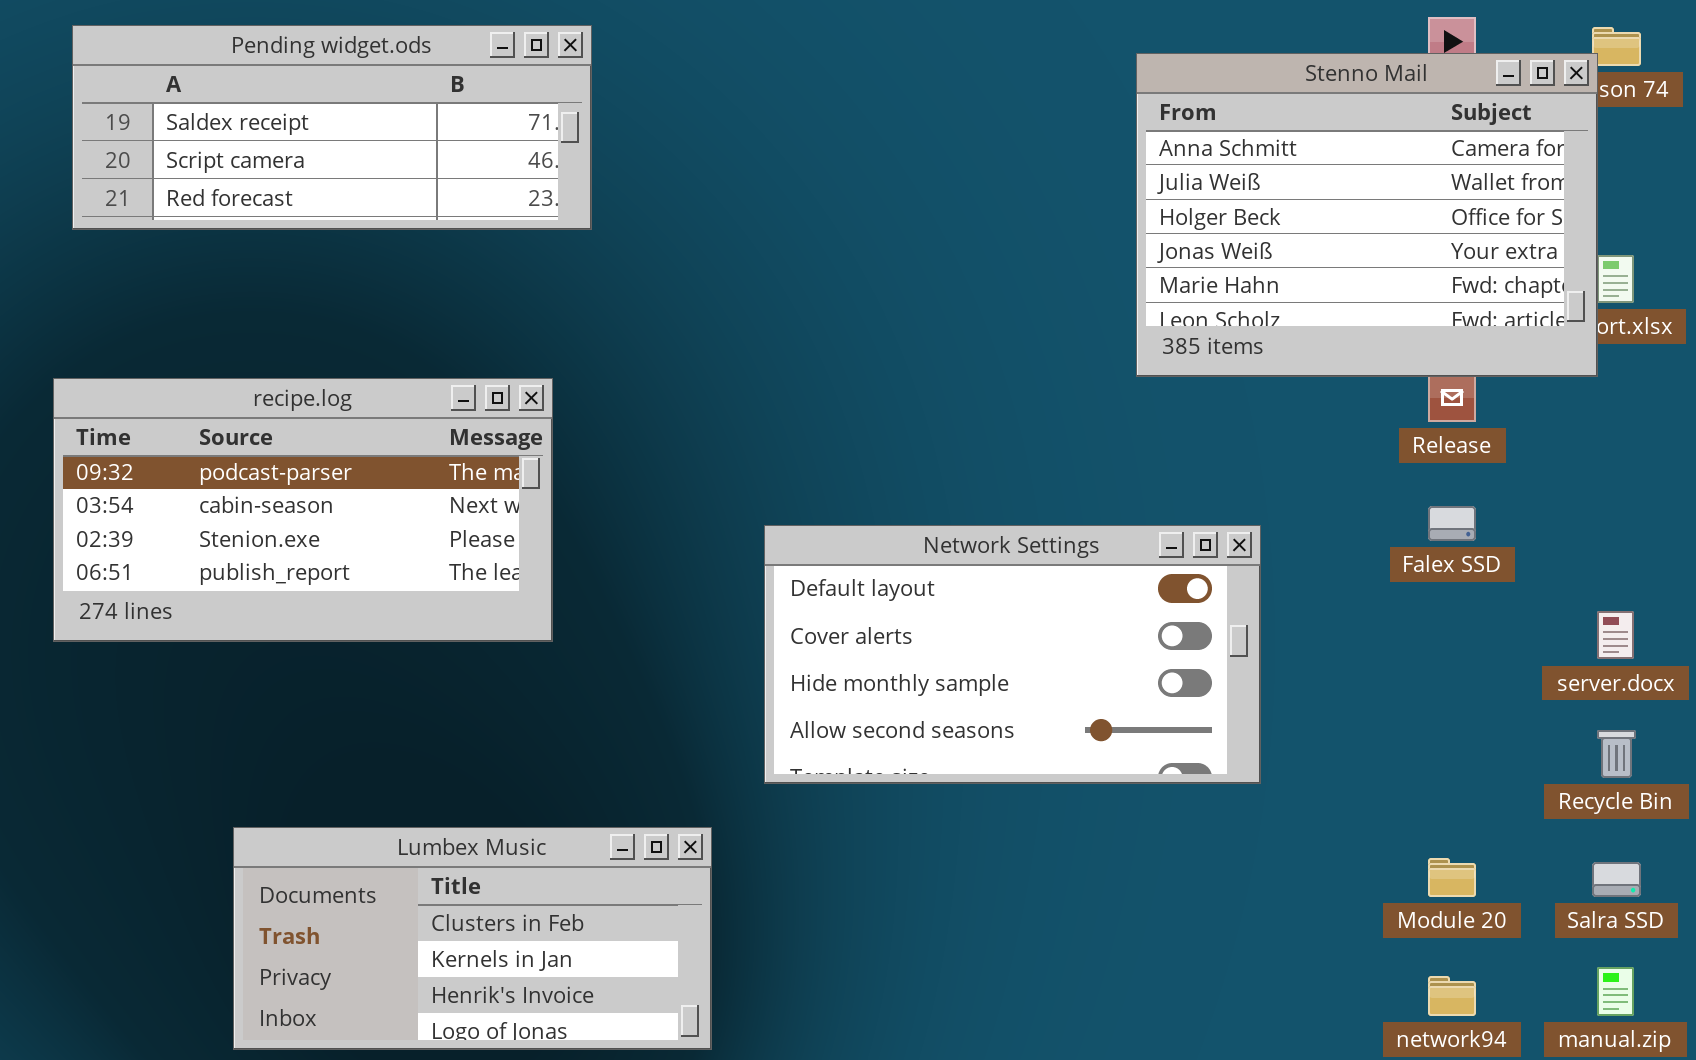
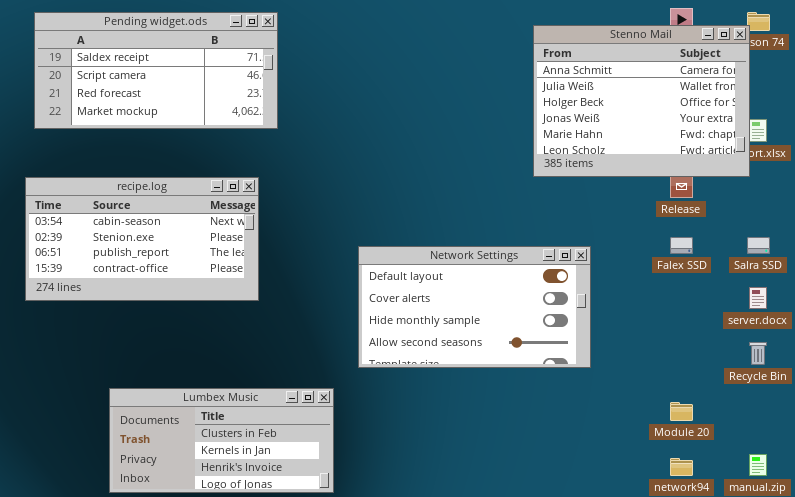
Pending widget.ods: [72,25,592,230] -> [34,12,278,129], resized
recipe.log: [53,378,553,642] -> [25,177,259,301], scrolled down 1 row
Salra SSD: [1592,862,1641,897] -> [747,237,770,254], moved

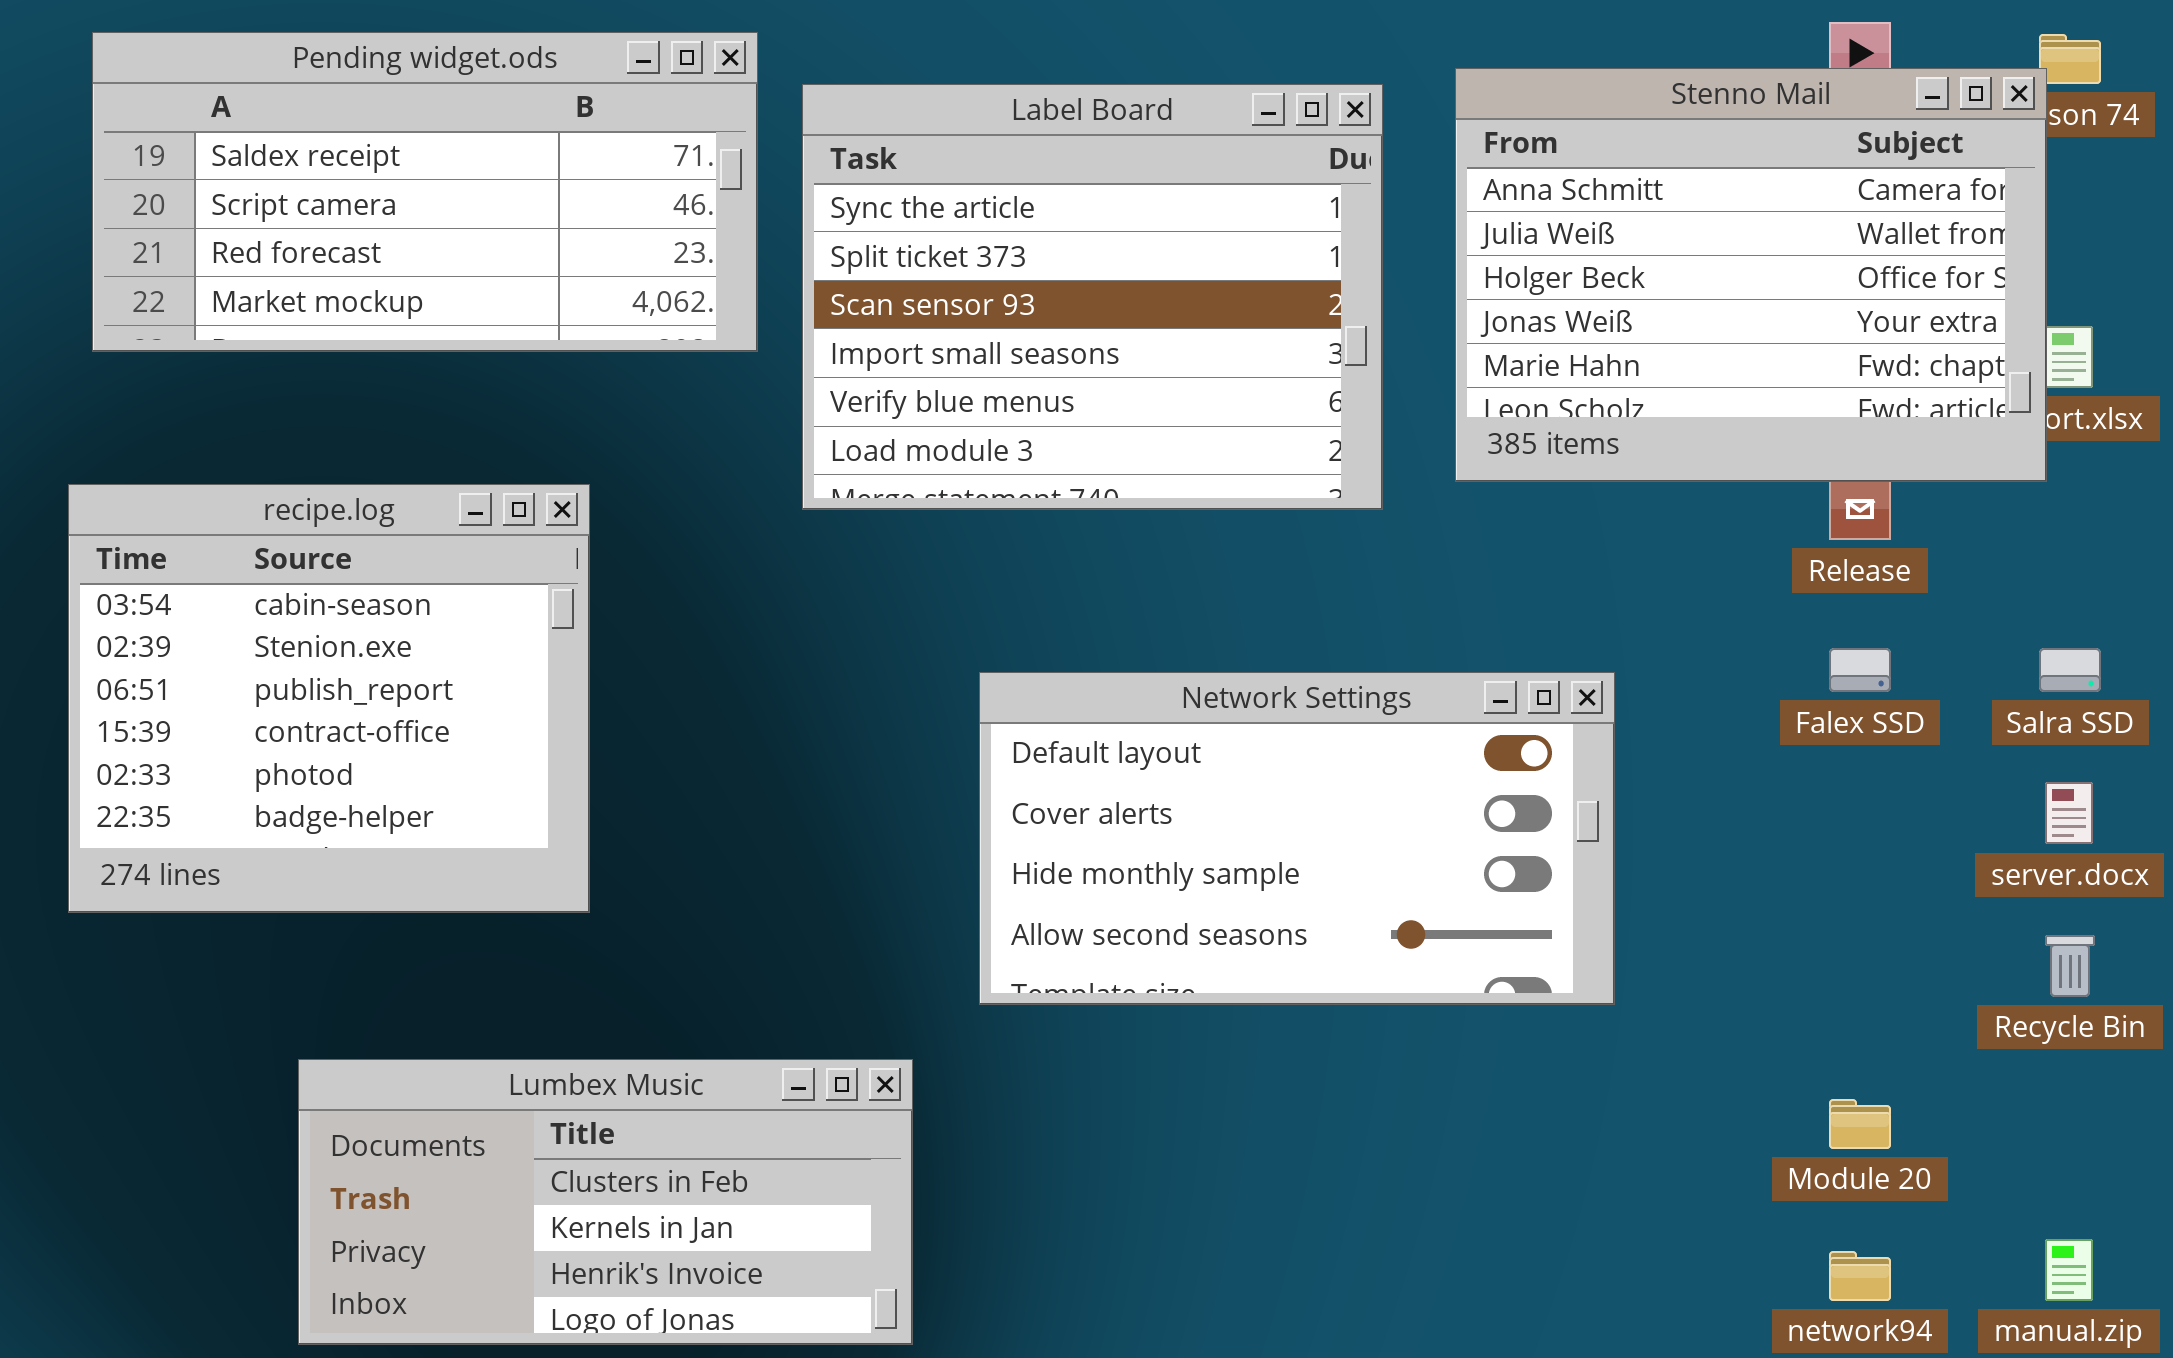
Label Board: none -> [802,84,1383,510], opened
recipe.log: [25,177,259,301] -> [68,484,590,913], resized

